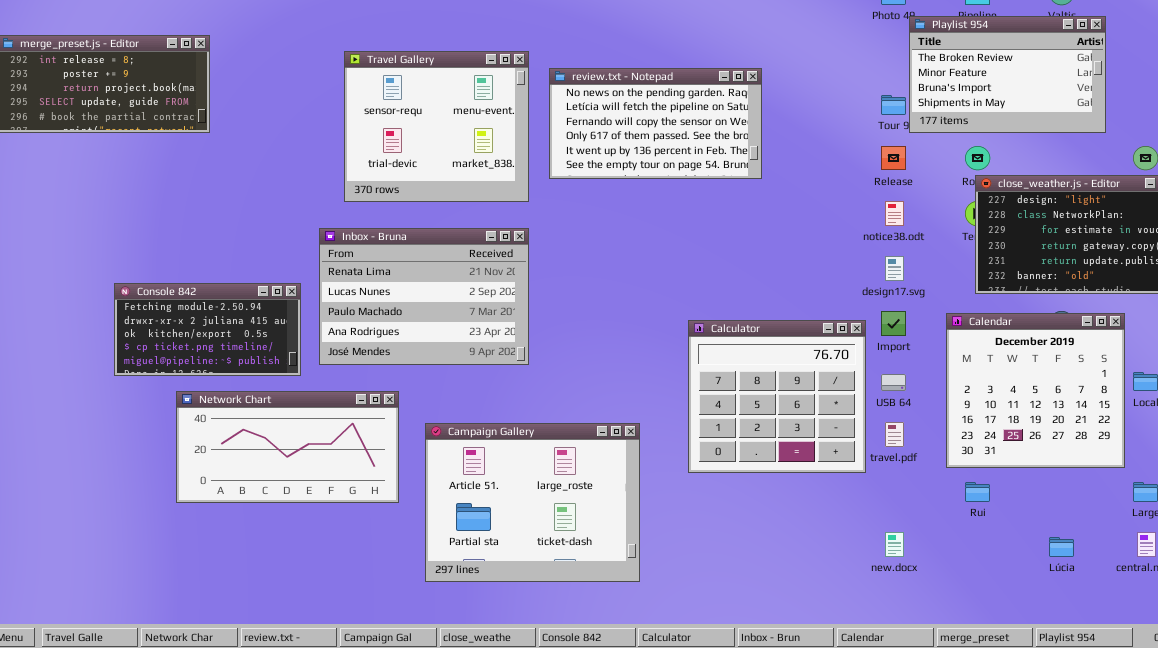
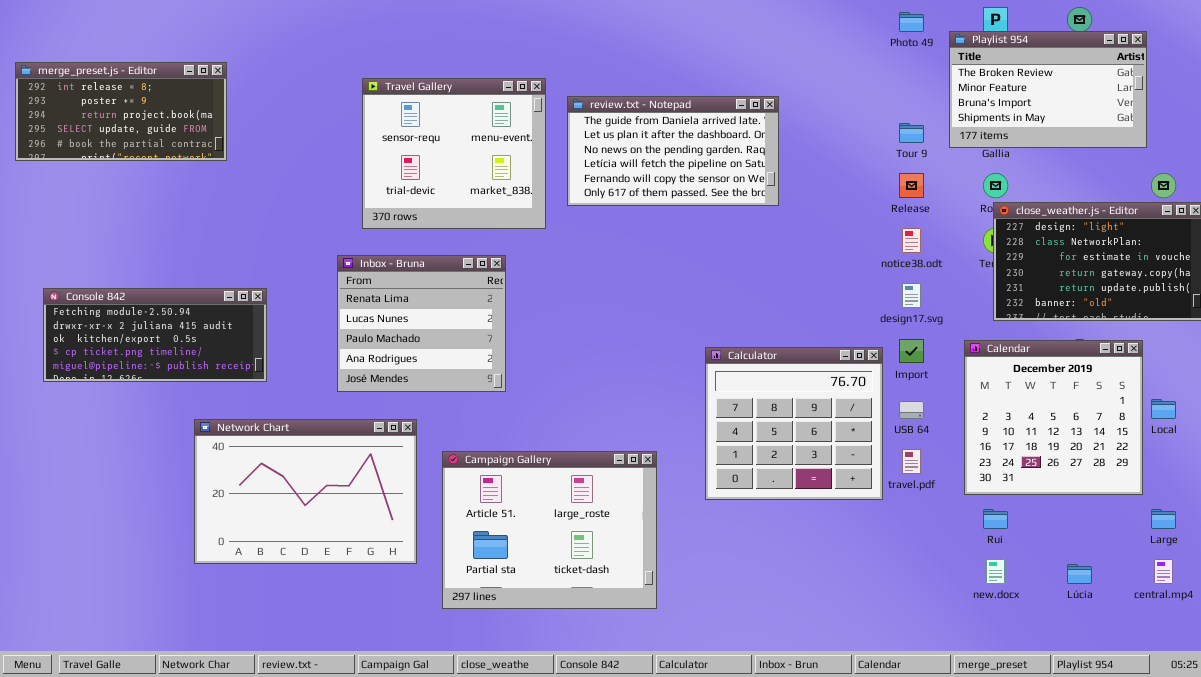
Playlist 954: [909,16,1106,133] -> [949,31,1147,148], moved
review.txt - Notepad: [549,68,762,179] -> [567,96,779,206], scrolled up 2 rows
Inbox - Bruna: [319,228,529,365] -> [337,255,506,392], resized
Console 842: [114,283,301,376] -> [43,288,267,382], moved, resized
Network Chart: [176,391,399,503] -> [194,419,417,564], resized
new.docx: [885,532,904,557] -> [986,559,1005,584], moved

